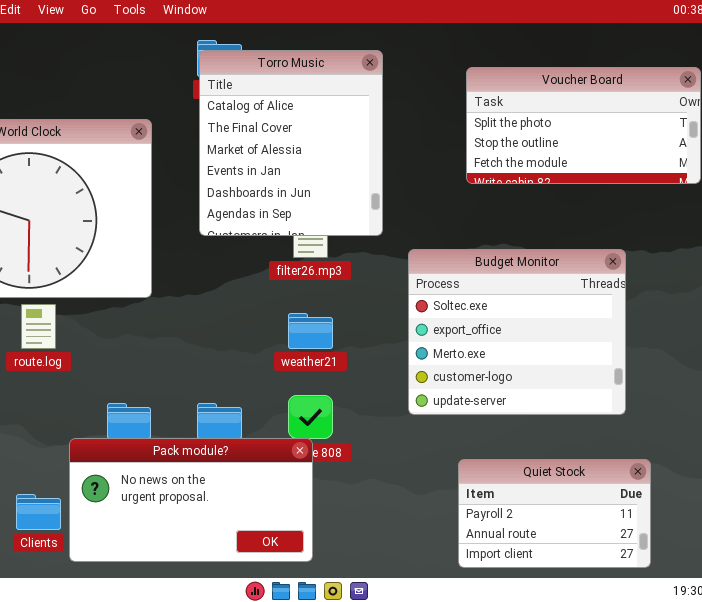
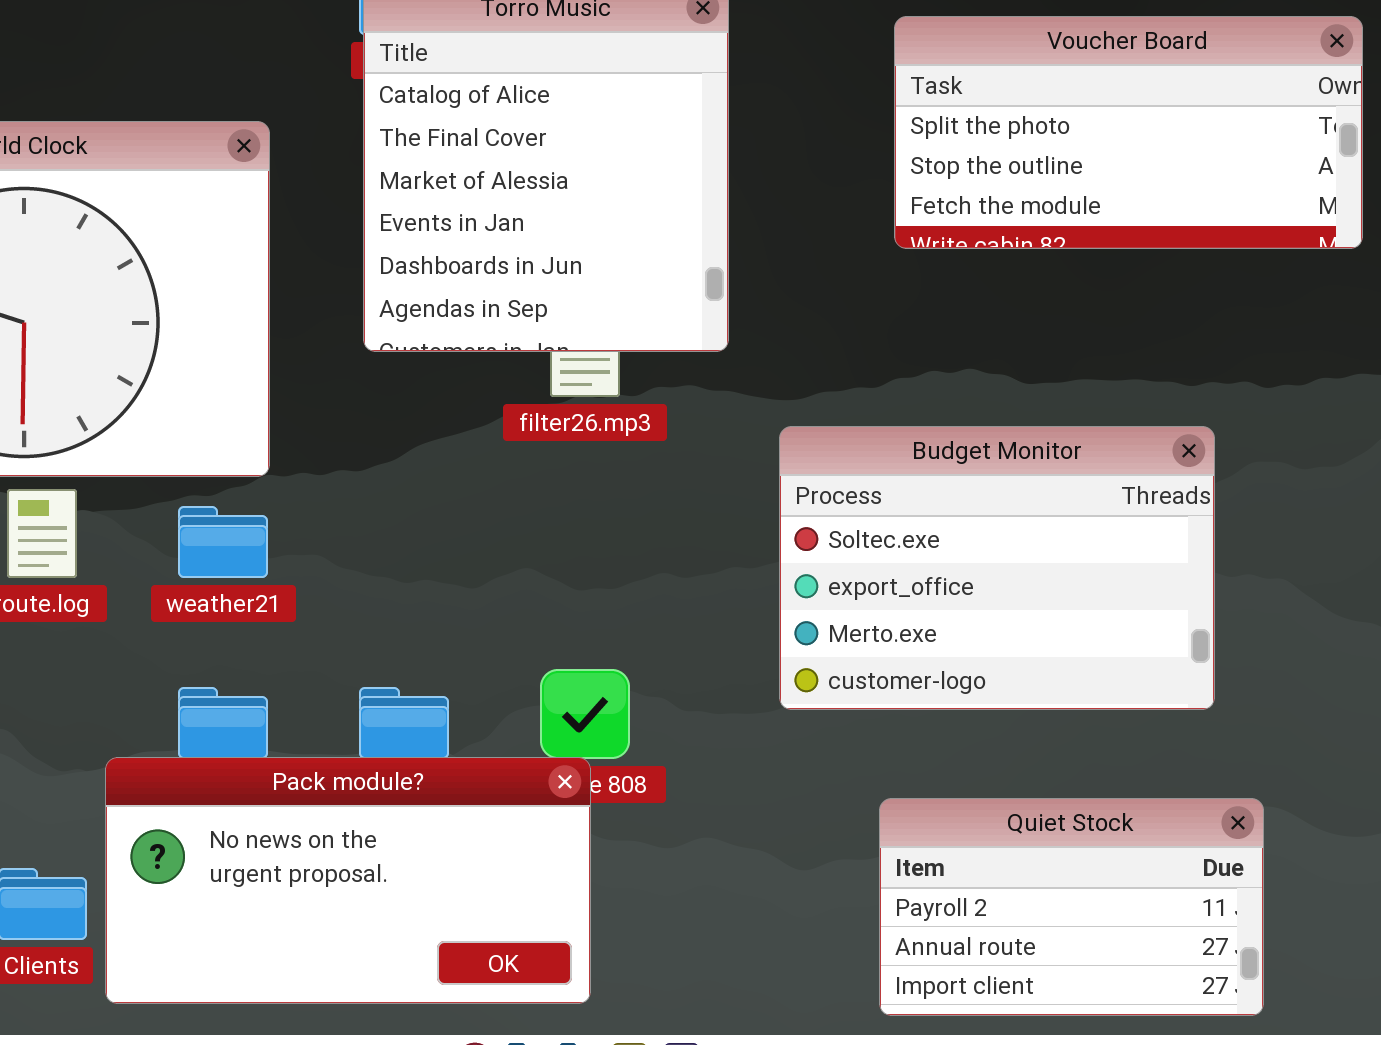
Budget Monitor: [408,249,626,415] -> [779,426,1215,710], resized
weather21: [288,313,333,349] -> [178,506,268,578], moved

